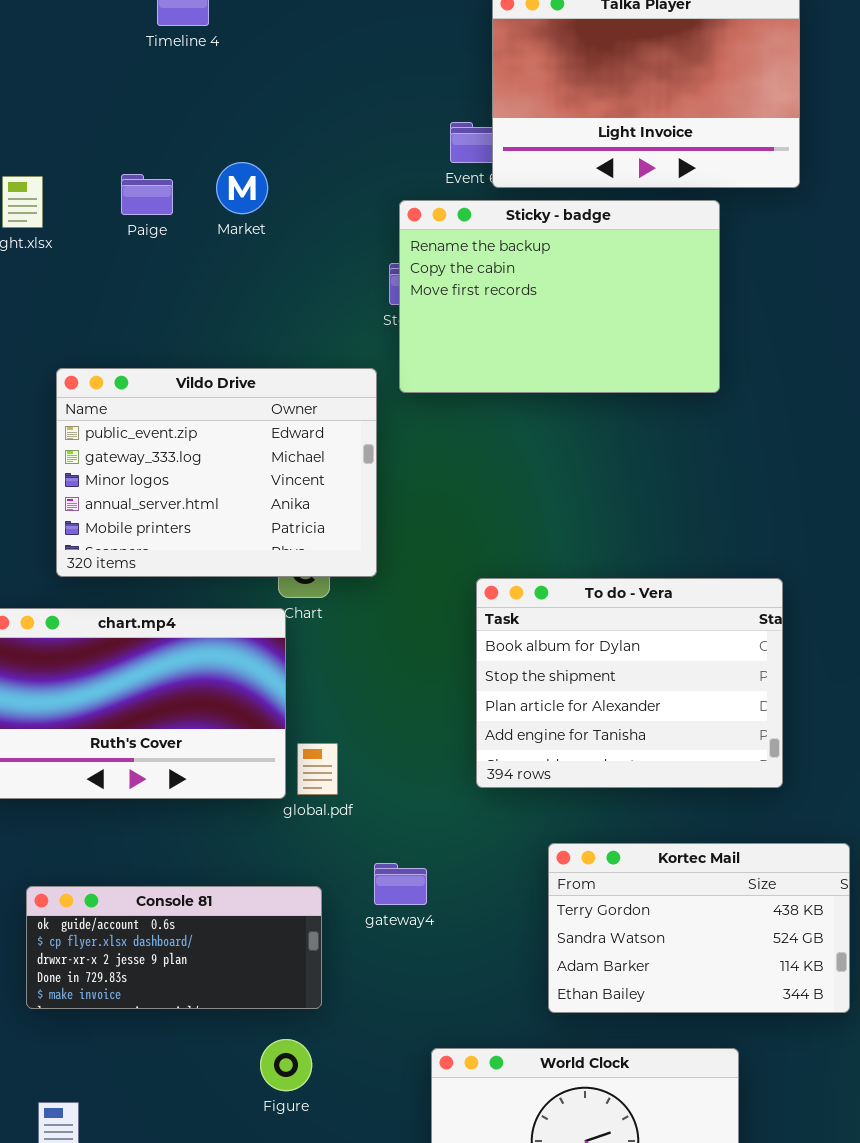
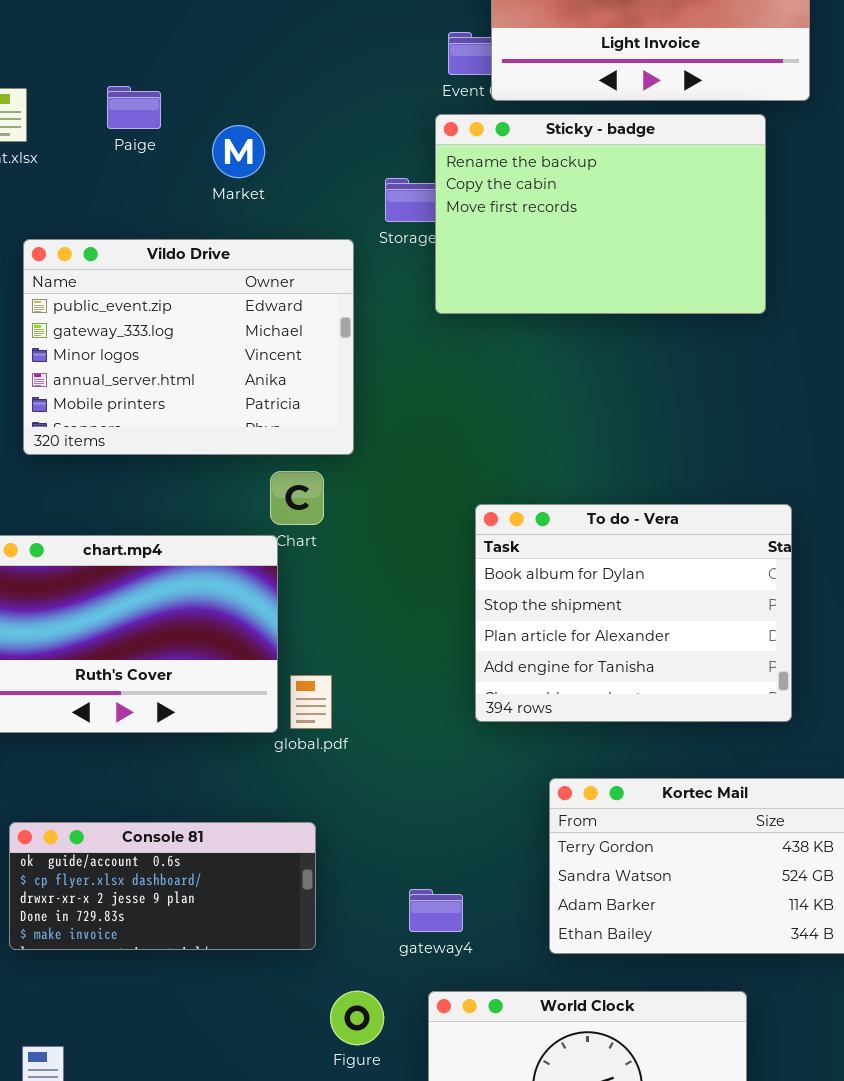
Market: [216,162,268,214] -> [212,125,265,178], moved
Sticky - badge: [399,200,720,393] -> [435,114,766,314], moved
Vildo Drive: [56,368,377,577] -> [23,239,354,455], moved
gateway4: [374,863,427,905] -> [409,889,463,932], moved
Figure: [260,1039,312,1091] -> [330,991,384,1045], moved

